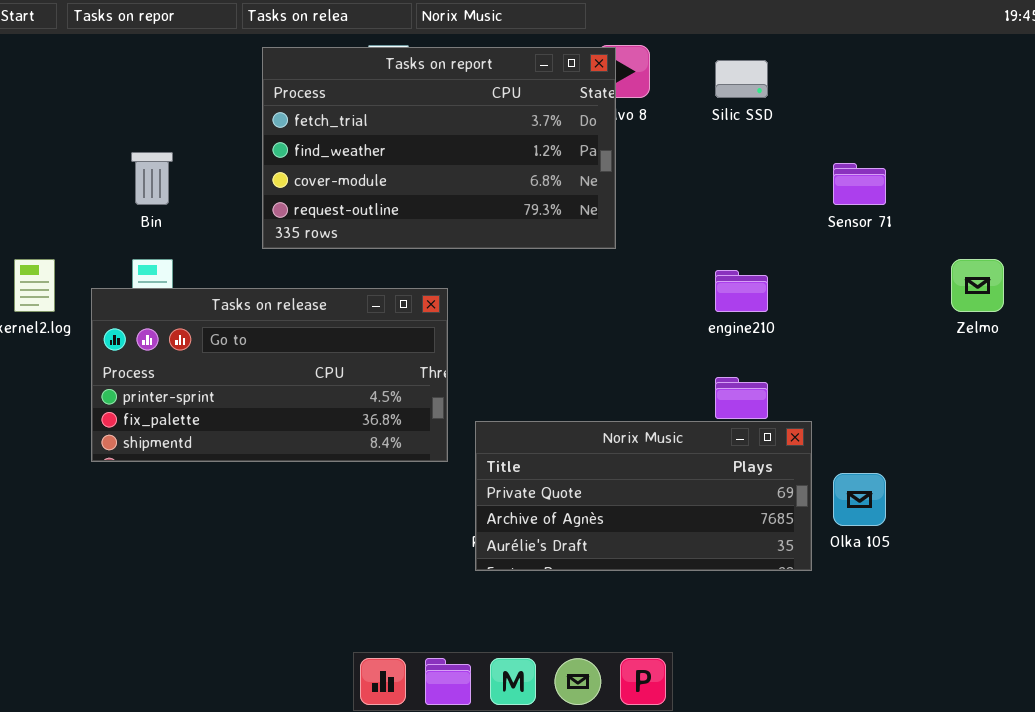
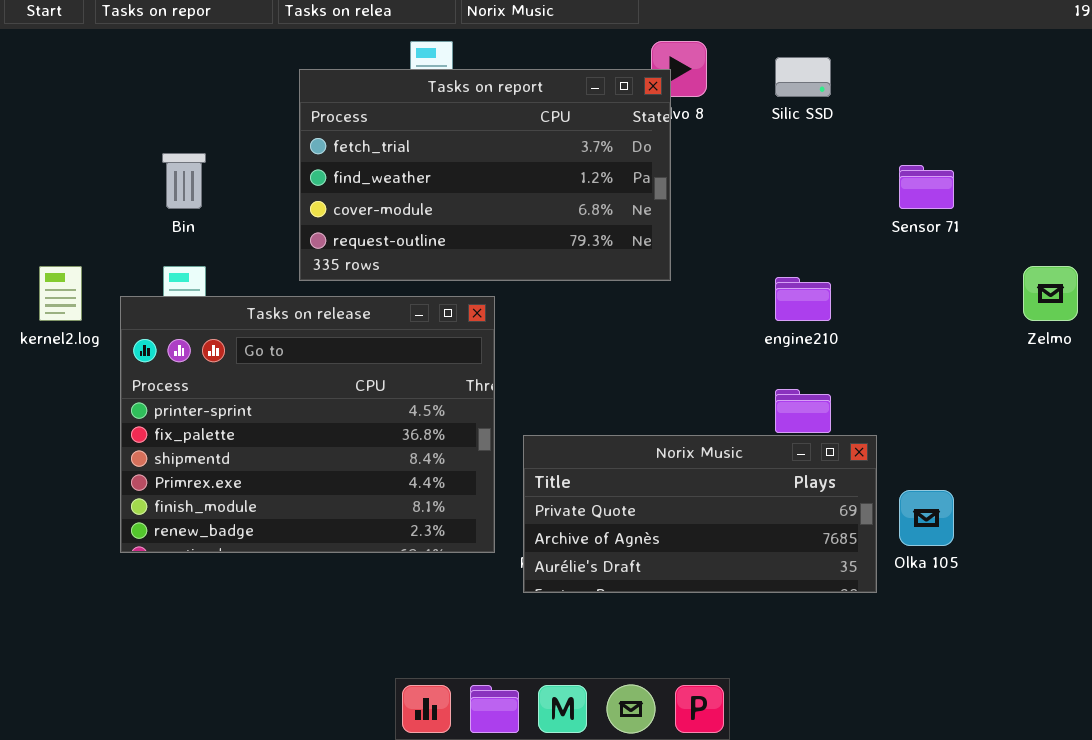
Tasks on report: [262,47,616,249] -> [299,69,671,281], moved
Tasks on release: [91,288,448,462] -> [120,296,495,553], resized

